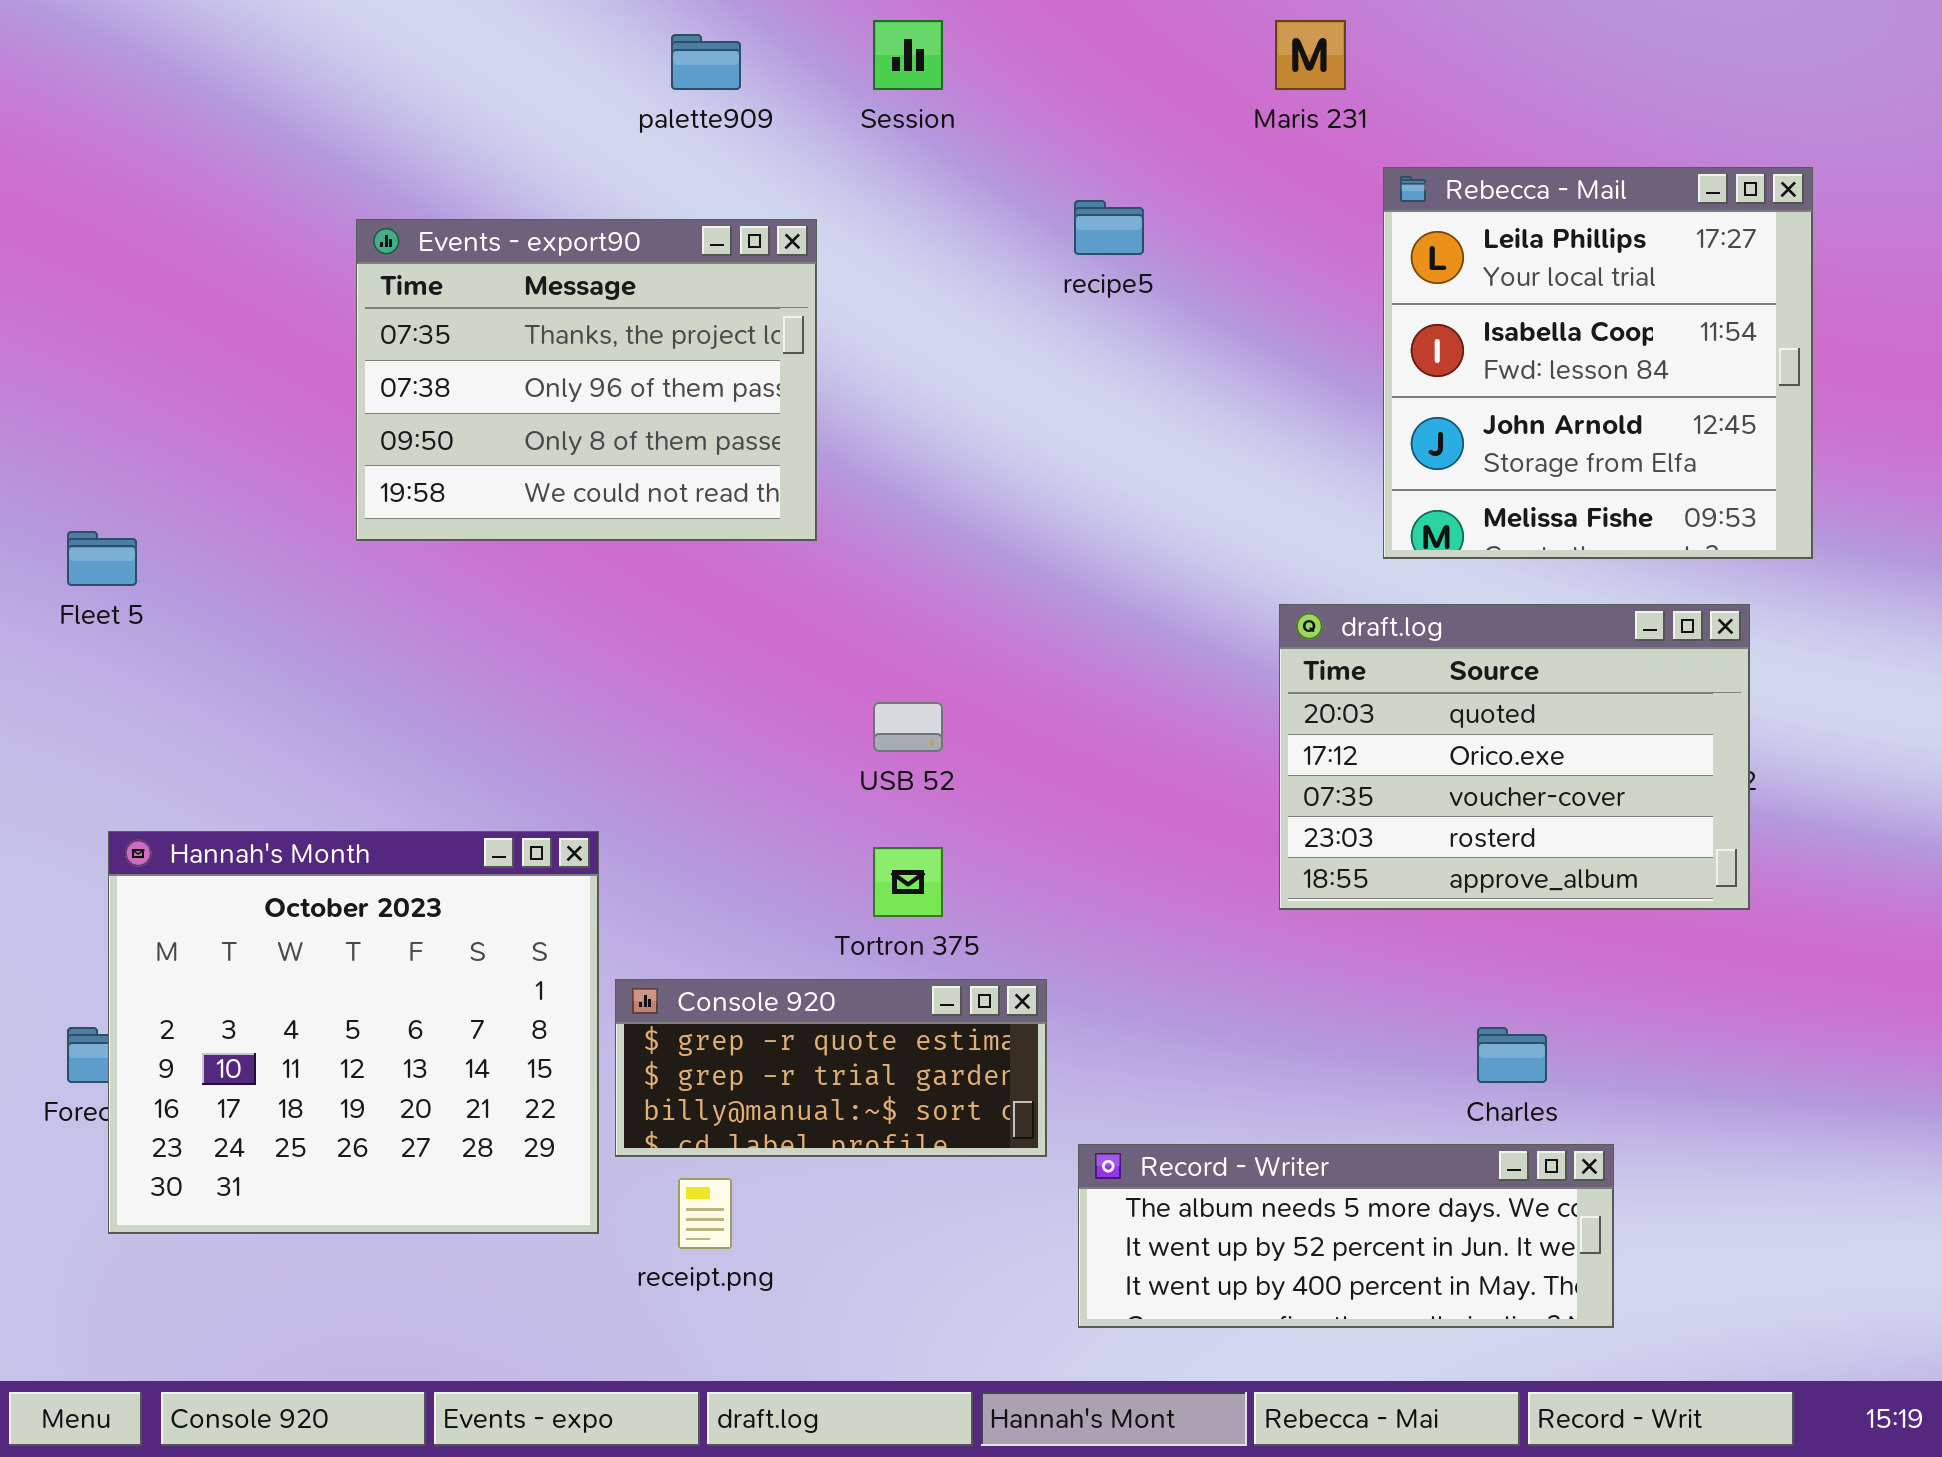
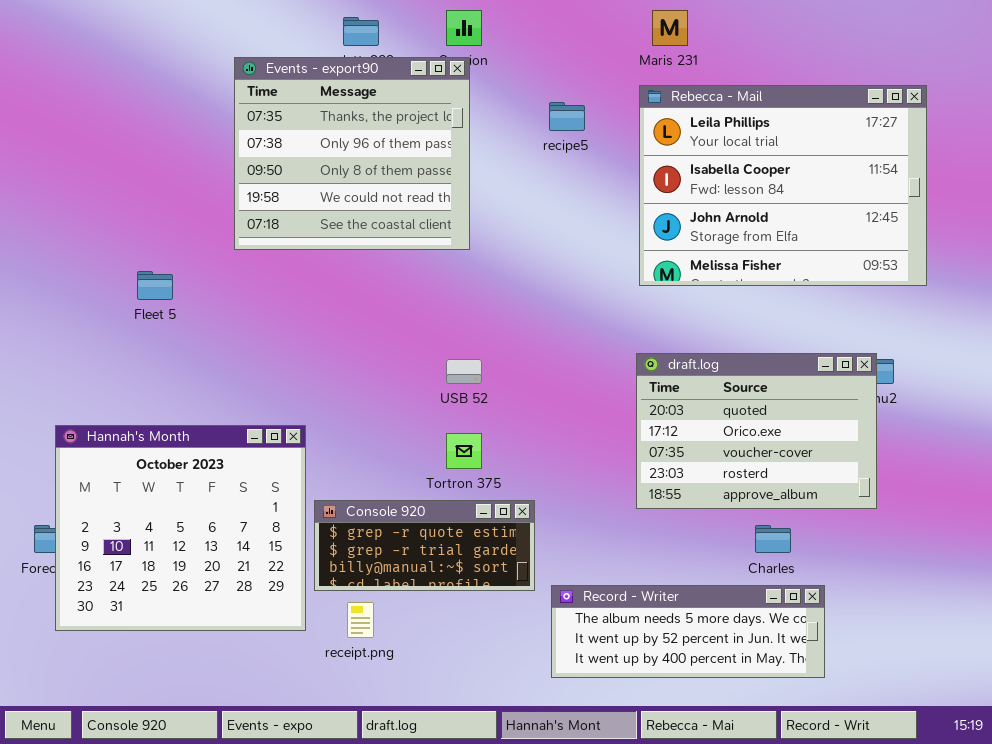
Rebecca - Mail: [1383,167,1813,559] -> [639,85,927,286], resized
Events - export90: [356,219,817,541] -> [234,57,470,250], moved, resized
Fleet 5: [67,531,137,586] -> [137,271,173,300], moved
draft.log: [1279,604,1750,910] -> [636,353,877,509], moved

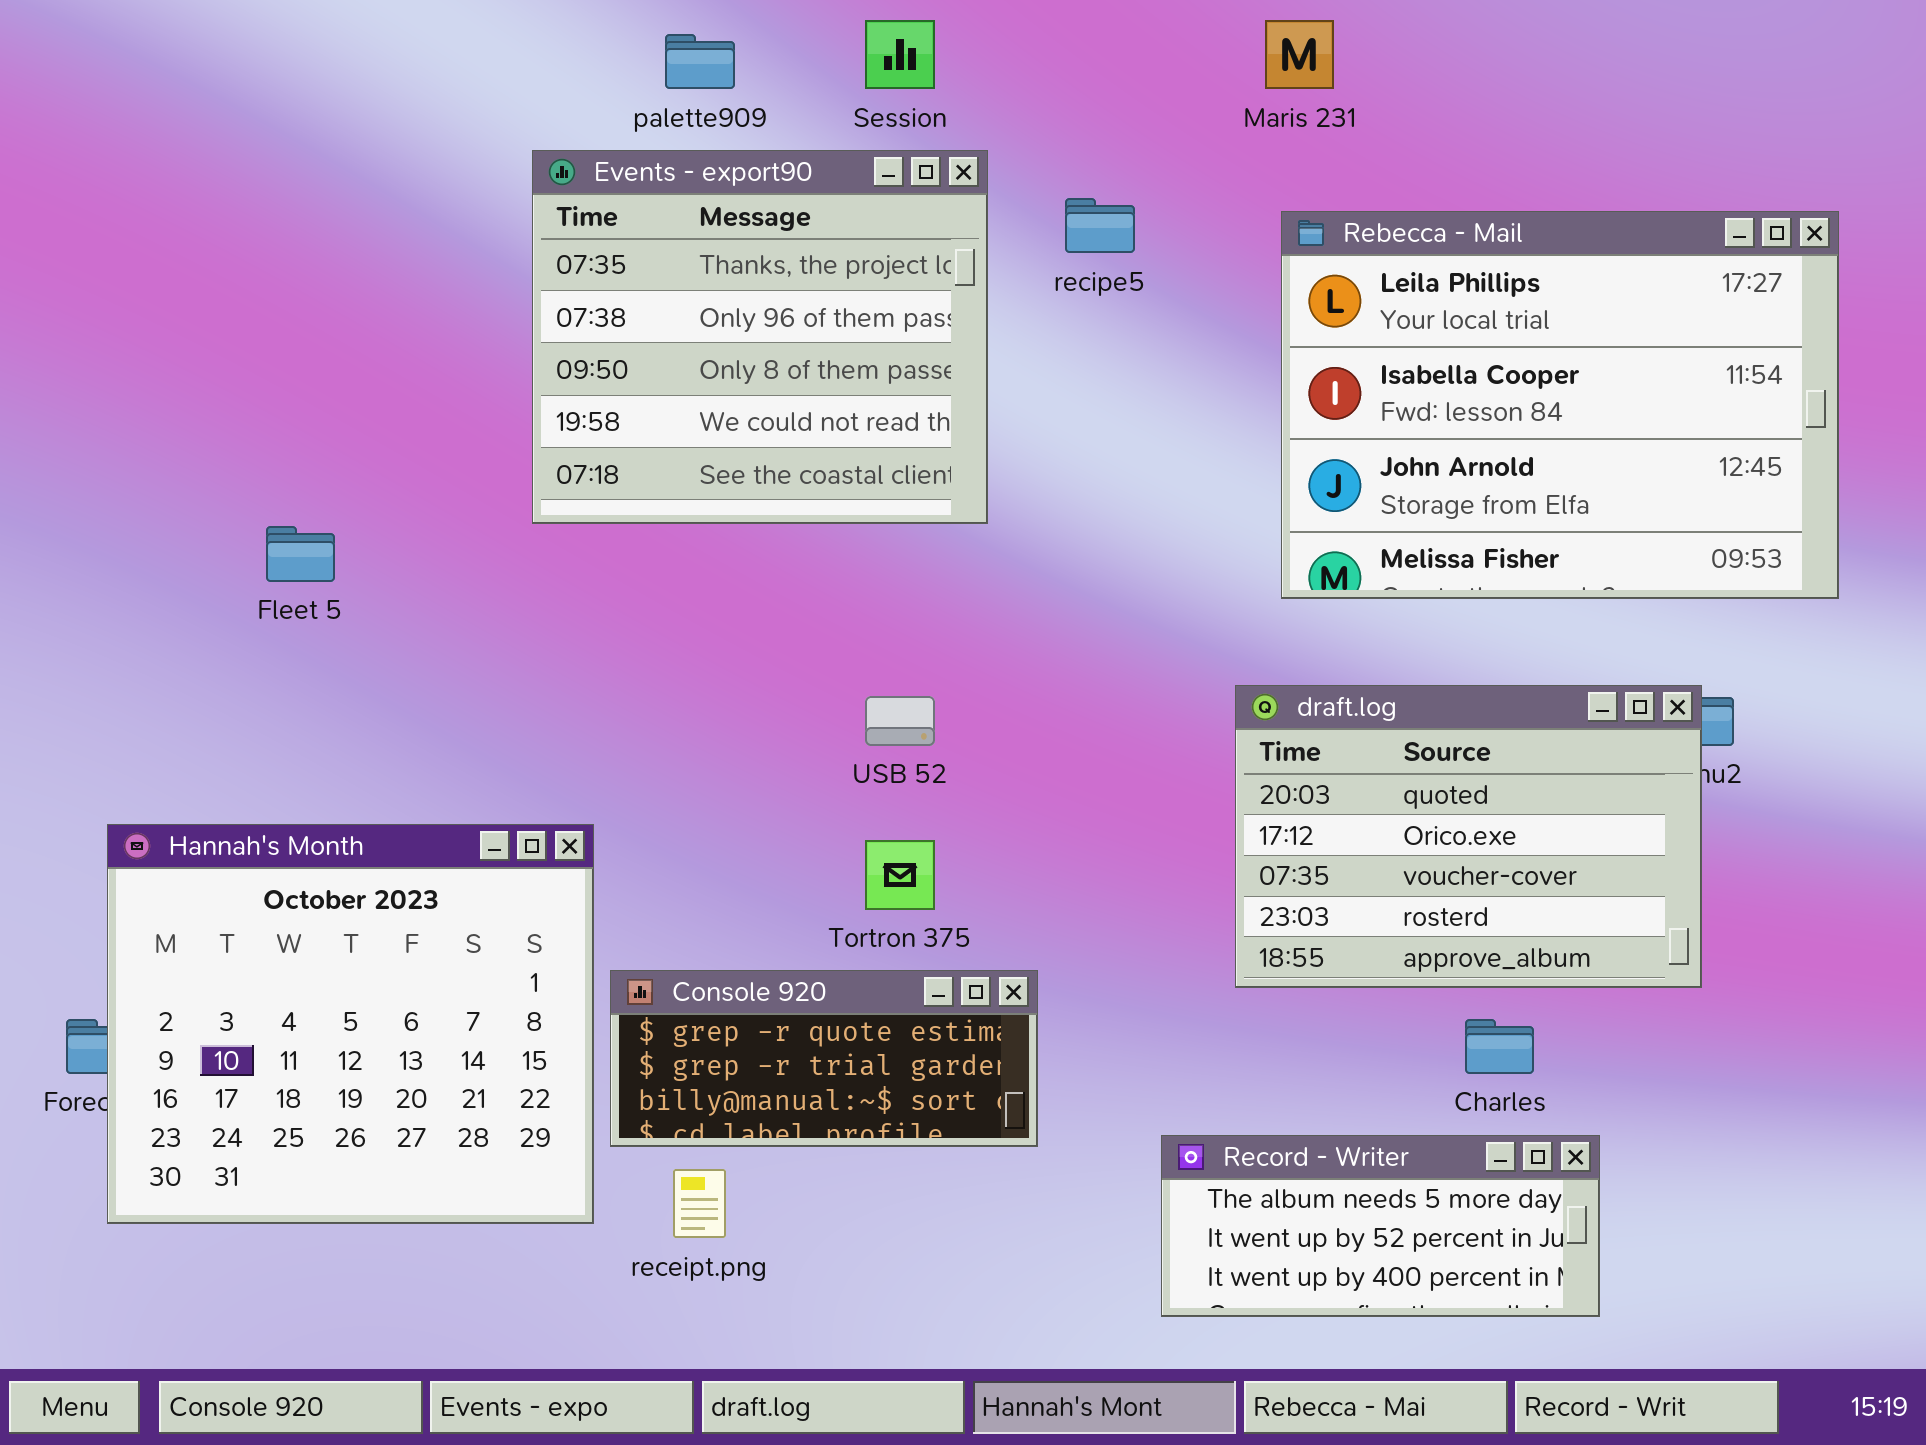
Events - export90: [234,57,470,250] -> [532,150,988,524], moved
Rebecca - Mail: [639,85,927,286] -> [1281,211,1839,599], moved
Record - Writer: [551,585,825,678] -> [1161,1135,1600,1317], resized

